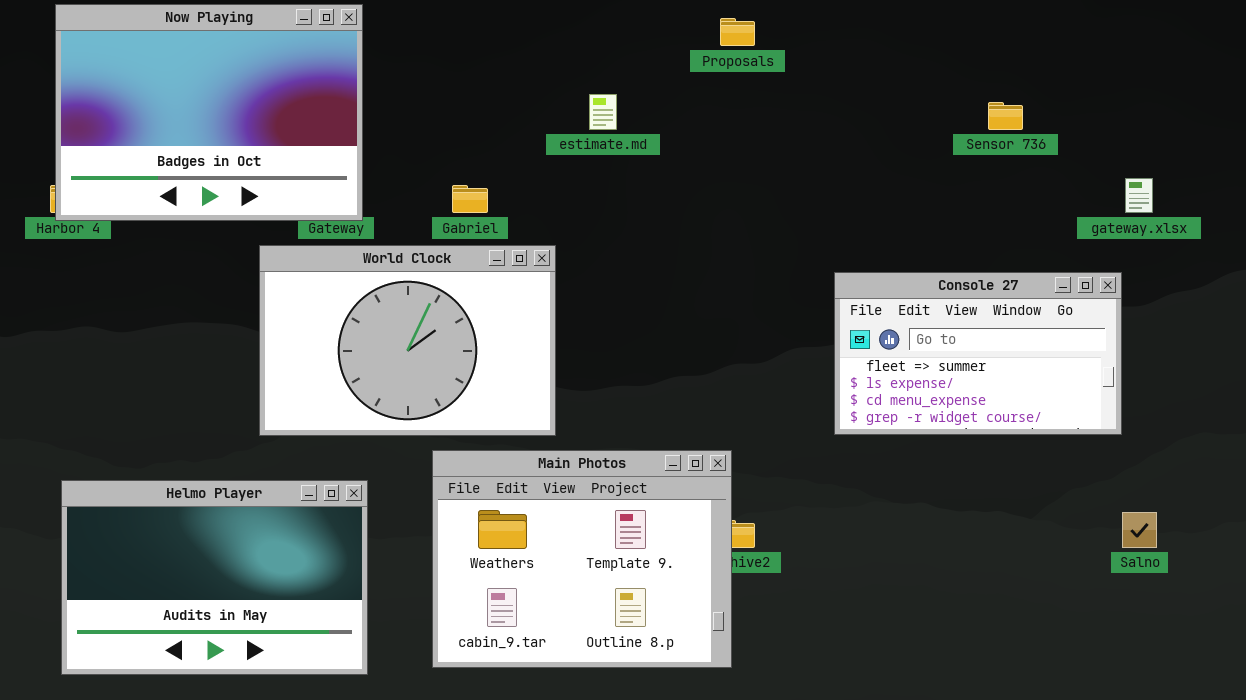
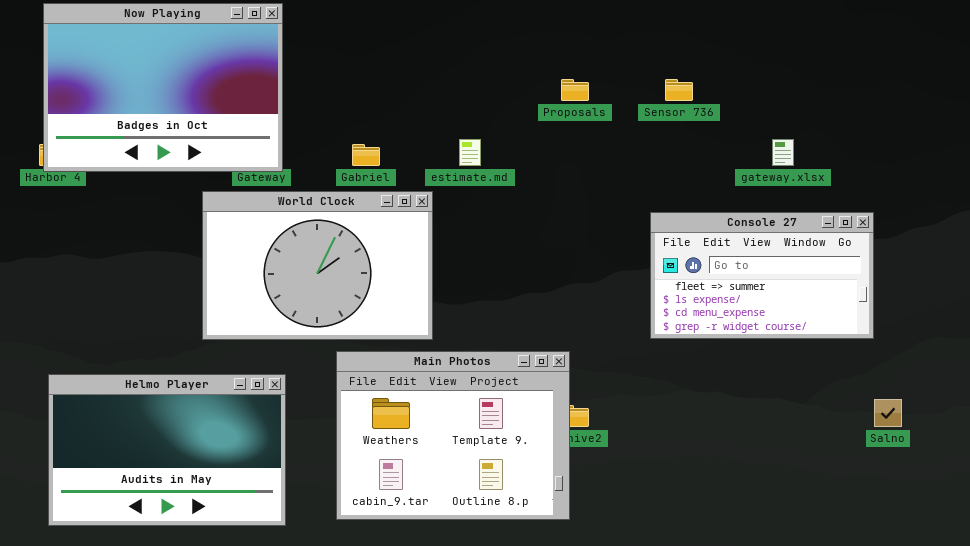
Proposals: [720,18,755,46] -> [561,79,589,101], moved
estimate.md: [589,94,617,130] -> [459,139,481,166], moved
Sensor 736: [988,102,1023,130] -> [665,79,693,101], moved
gateway.xlsx: [1125,178,1153,213] -> [772,139,794,166], moved

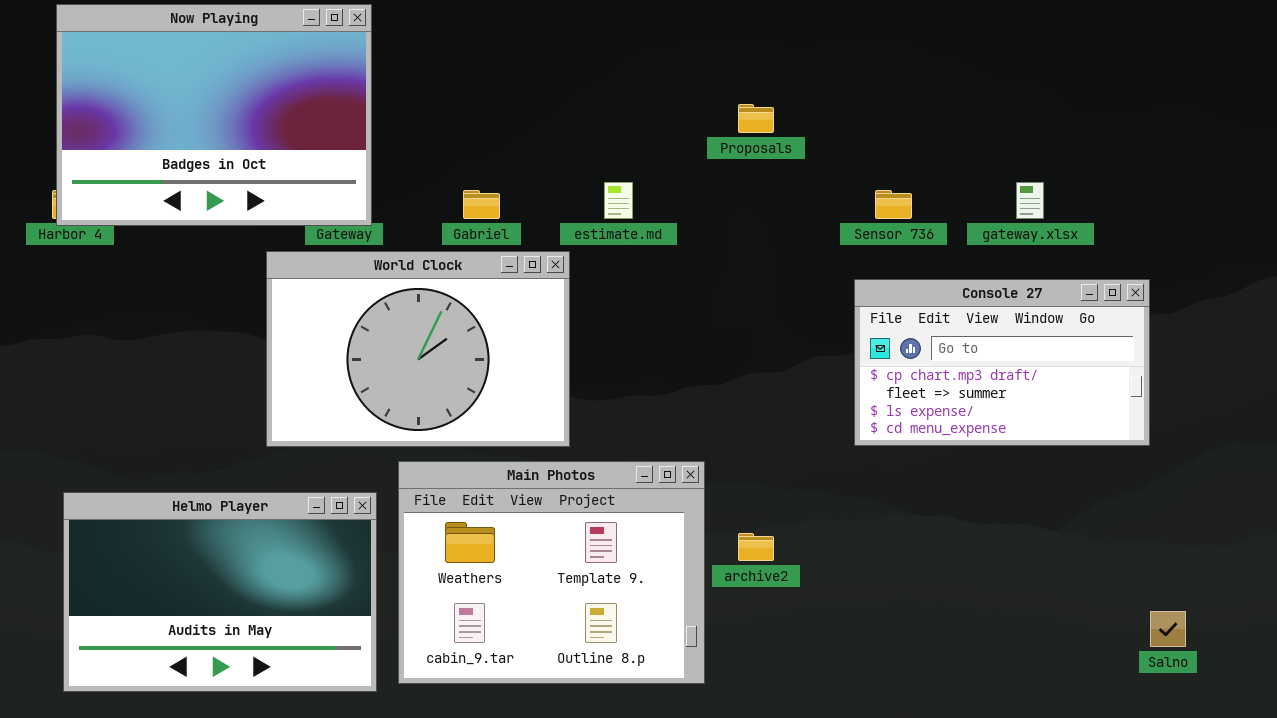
Sensor 736: [665,79,693,101] -> [875,190,912,219], moved
Console 27: [650,212,874,339] -> [854,279,1150,446], scrolled up 1 row
Main Photos: [336,351,570,520] -> [398,461,705,684], moved
Salno: [874,399,902,427] -> [1150,611,1186,647], moved

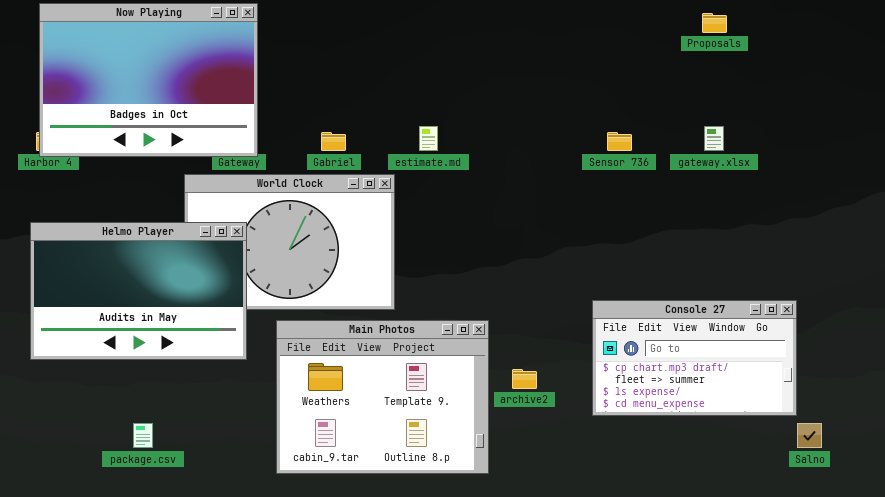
Proposals: [738,104,774,133] -> [702,13,727,33], moved
Console 27: [854,279,1150,446] -> [592,300,797,416], moved
Helmo Player: [63,492,377,692] -> [30,222,247,360], moved

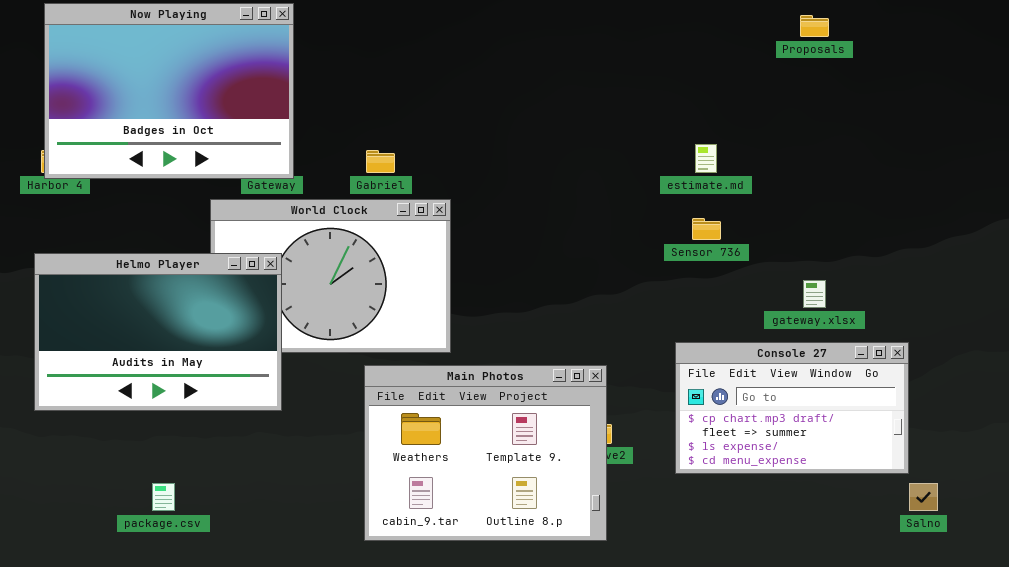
estimate.md: [419,126,438,151] -> [695,144,717,173], moved
gateway.xlsx: [704,126,724,151] -> [803,280,826,308], moved
Sensor 736: [607,132,632,151] -> [692,218,721,240], moved
Main Photos: [276,320,489,474] -> [364,365,607,541], moved

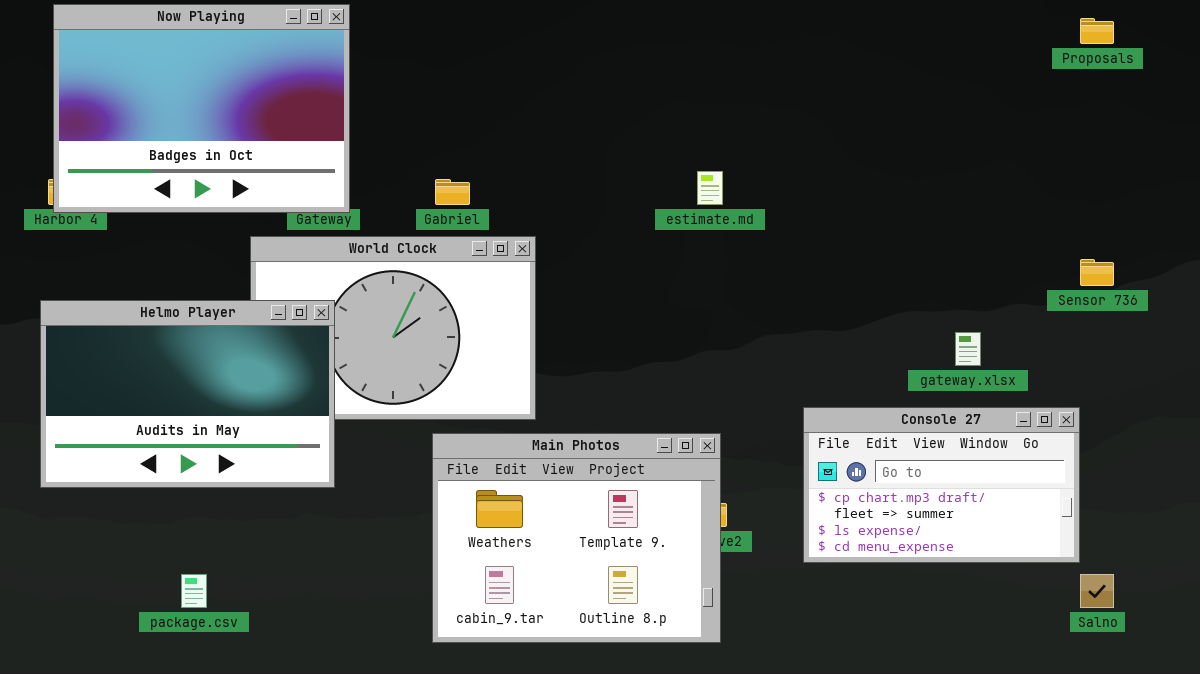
Proposals: [800,15,829,37] -> [1080,18,1114,44], moved
estimate.md: [695,144,717,173] -> [697,171,723,205], moved
Sensor 736: [692,218,721,240] -> [1080,259,1114,286], moved

